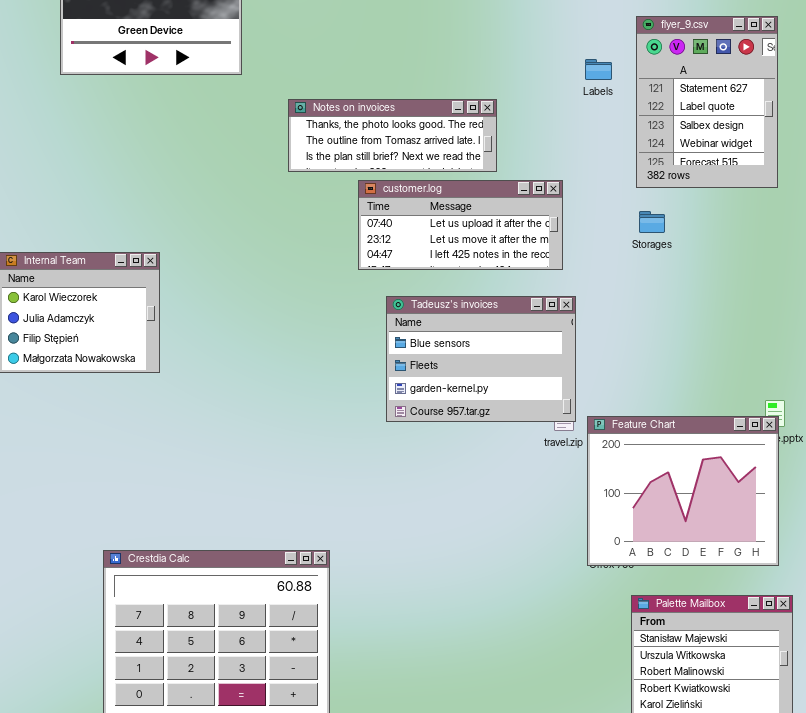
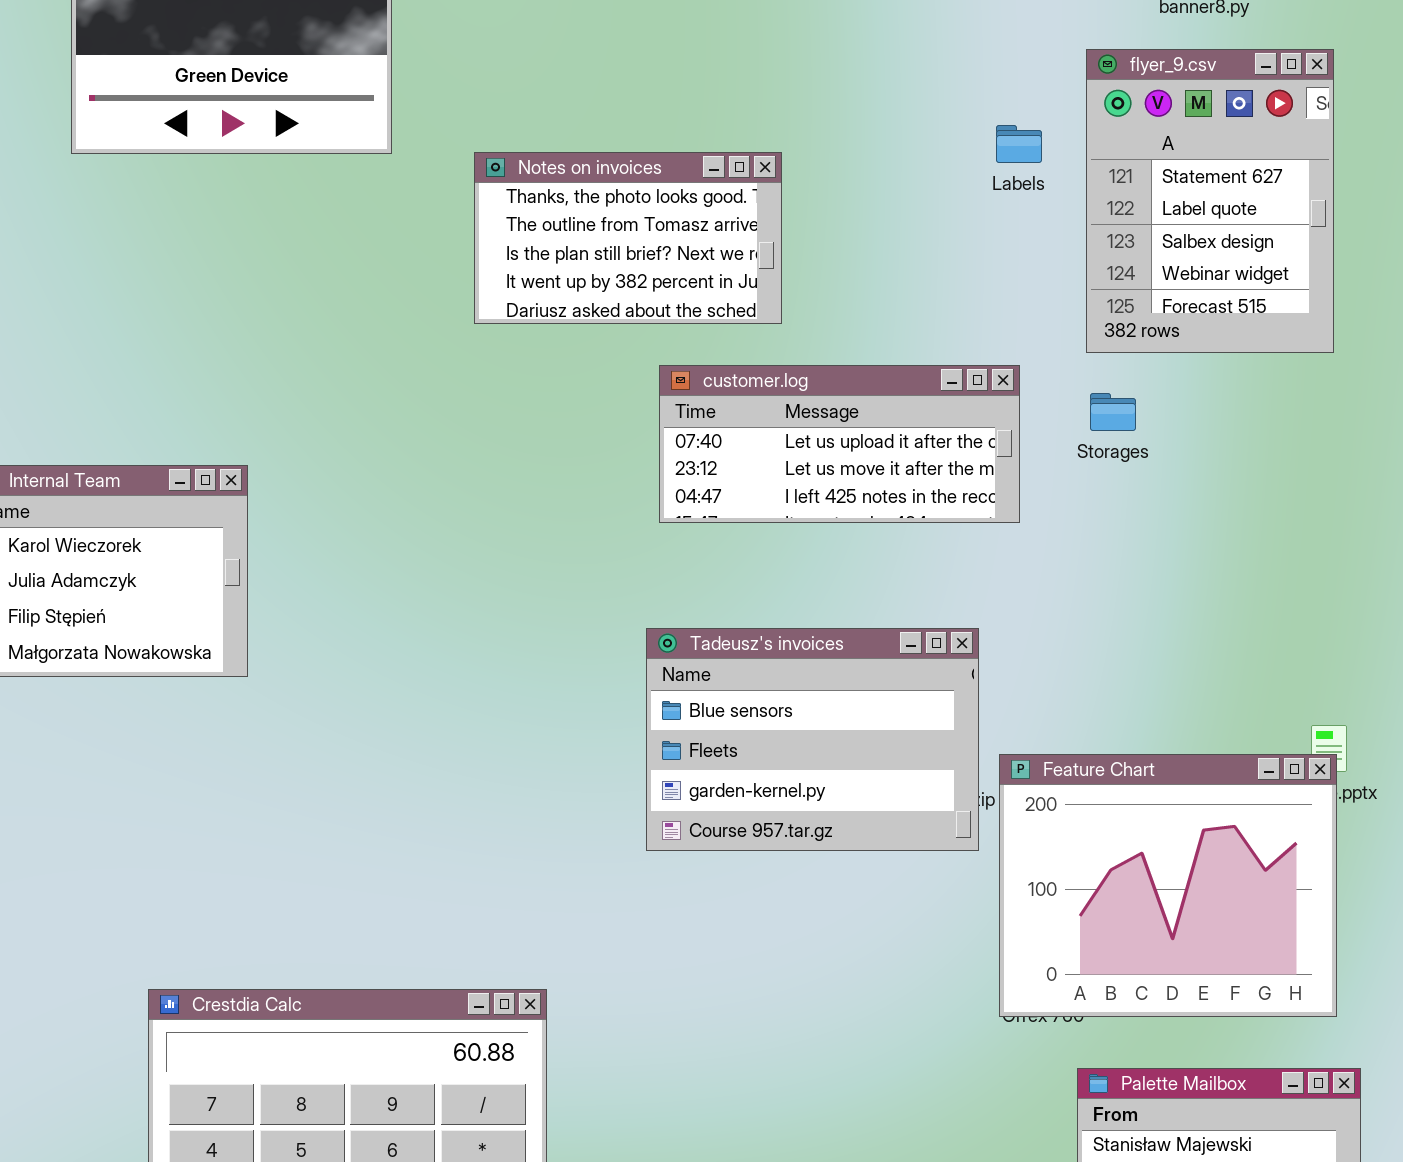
Notes on invoices: [288,99,497,172] -> [474,152,782,324], resized
customer.log: [358,180,563,270] -> [659,365,1020,523], moved
Tadeusz's invoices: [386,296,576,422] -> [646,628,979,851], moved

